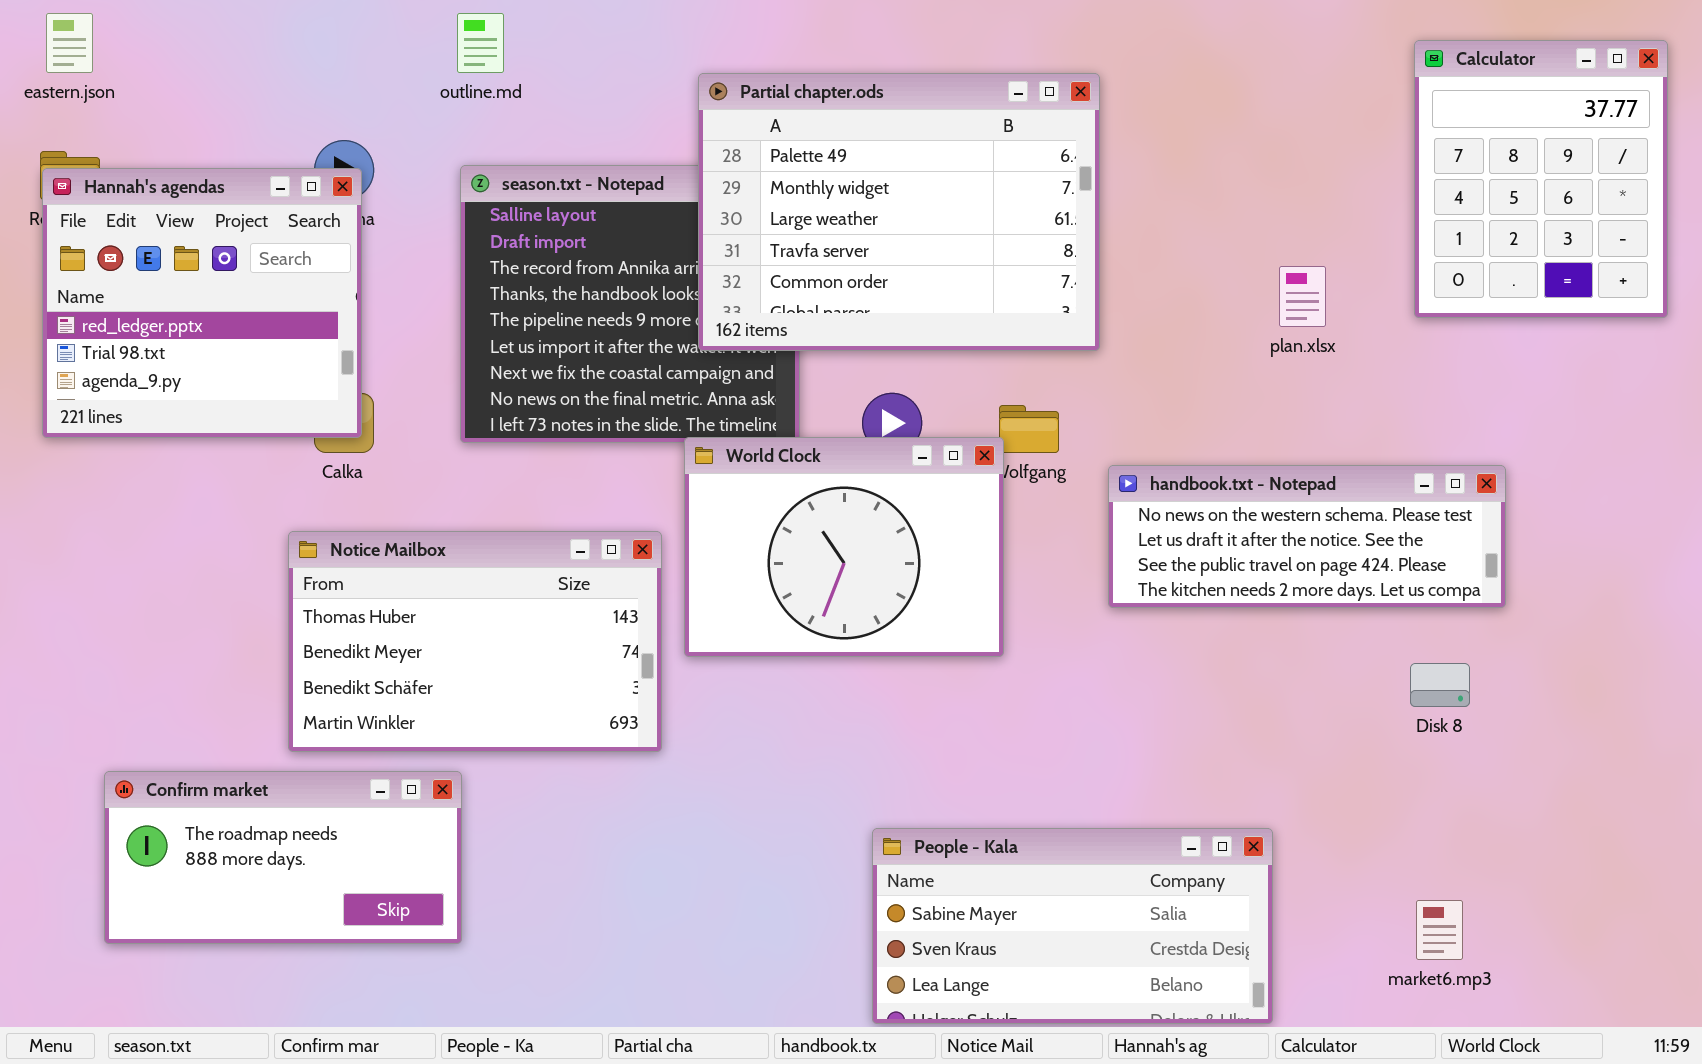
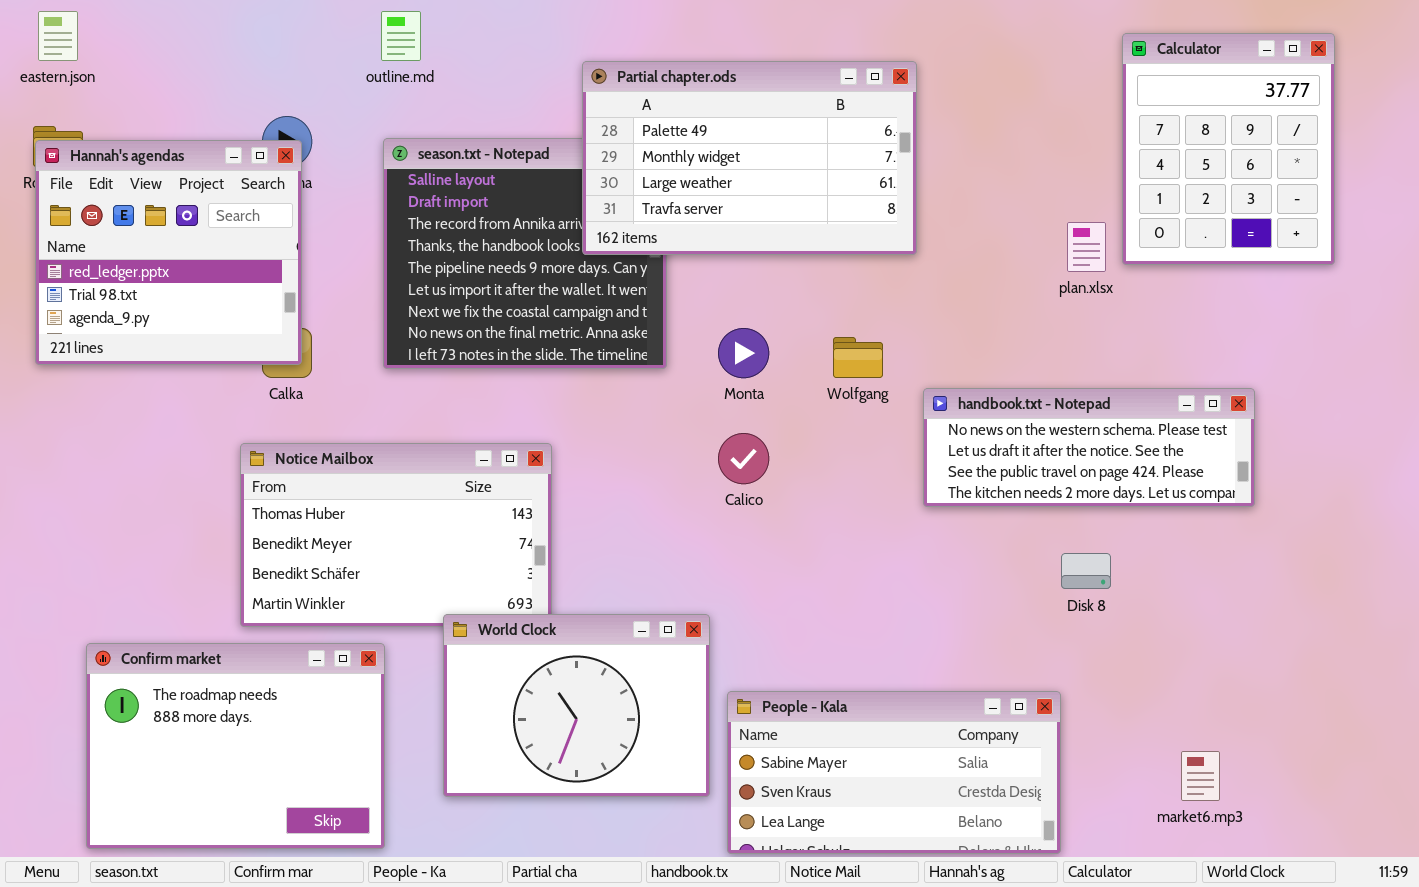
Calculator: [1414,40,1668,318] -> [1122,33,1335,265], moved
Partial chapter.ods: [698,73,1100,351] -> [582,61,917,255], resized
World Clock: [684,437,1004,657] -> [443,614,710,797], moved
Disk 8: [1410,663,1470,707] -> [1061,553,1111,589], moved
Confirm market: [104,771,462,944] -> [86,643,385,849], resized

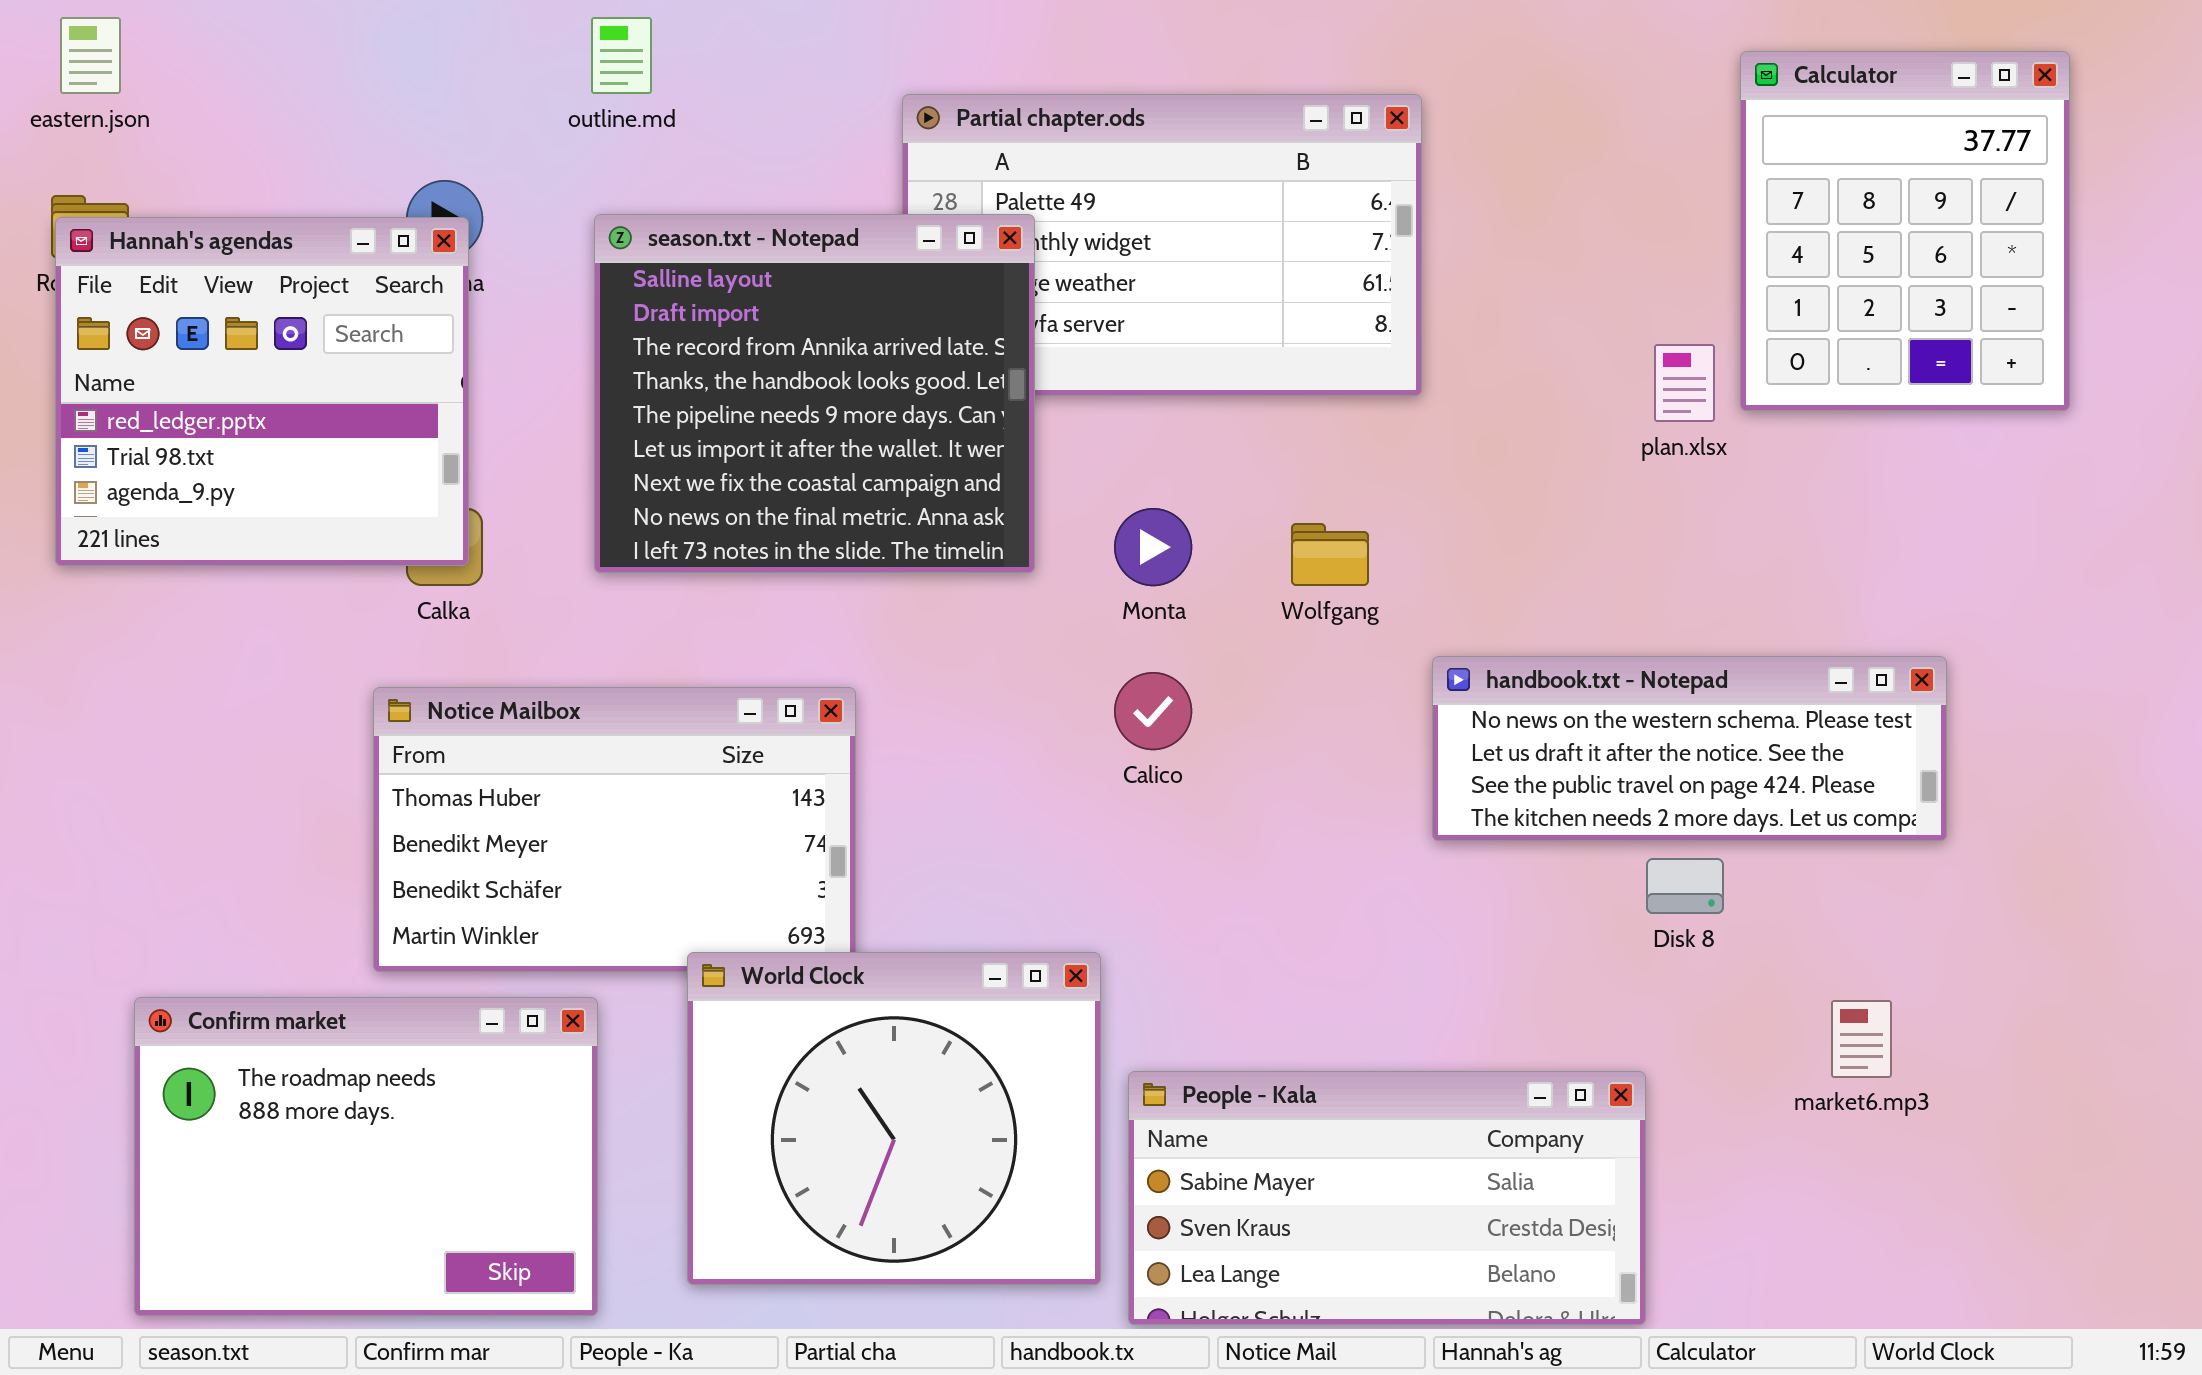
season.txt - Notepad: [383,138,667,369] -> [594,214,1035,573], raised
handbook.txt - Notepad: [923,388,1255,507] -> [1432,656,1947,841], moved
World Clock: [443,614,710,797] -> [687,952,1101,1285], resized
market6.mp3: [1181,751,1220,801] -> [1831,1000,1892,1078], moved

